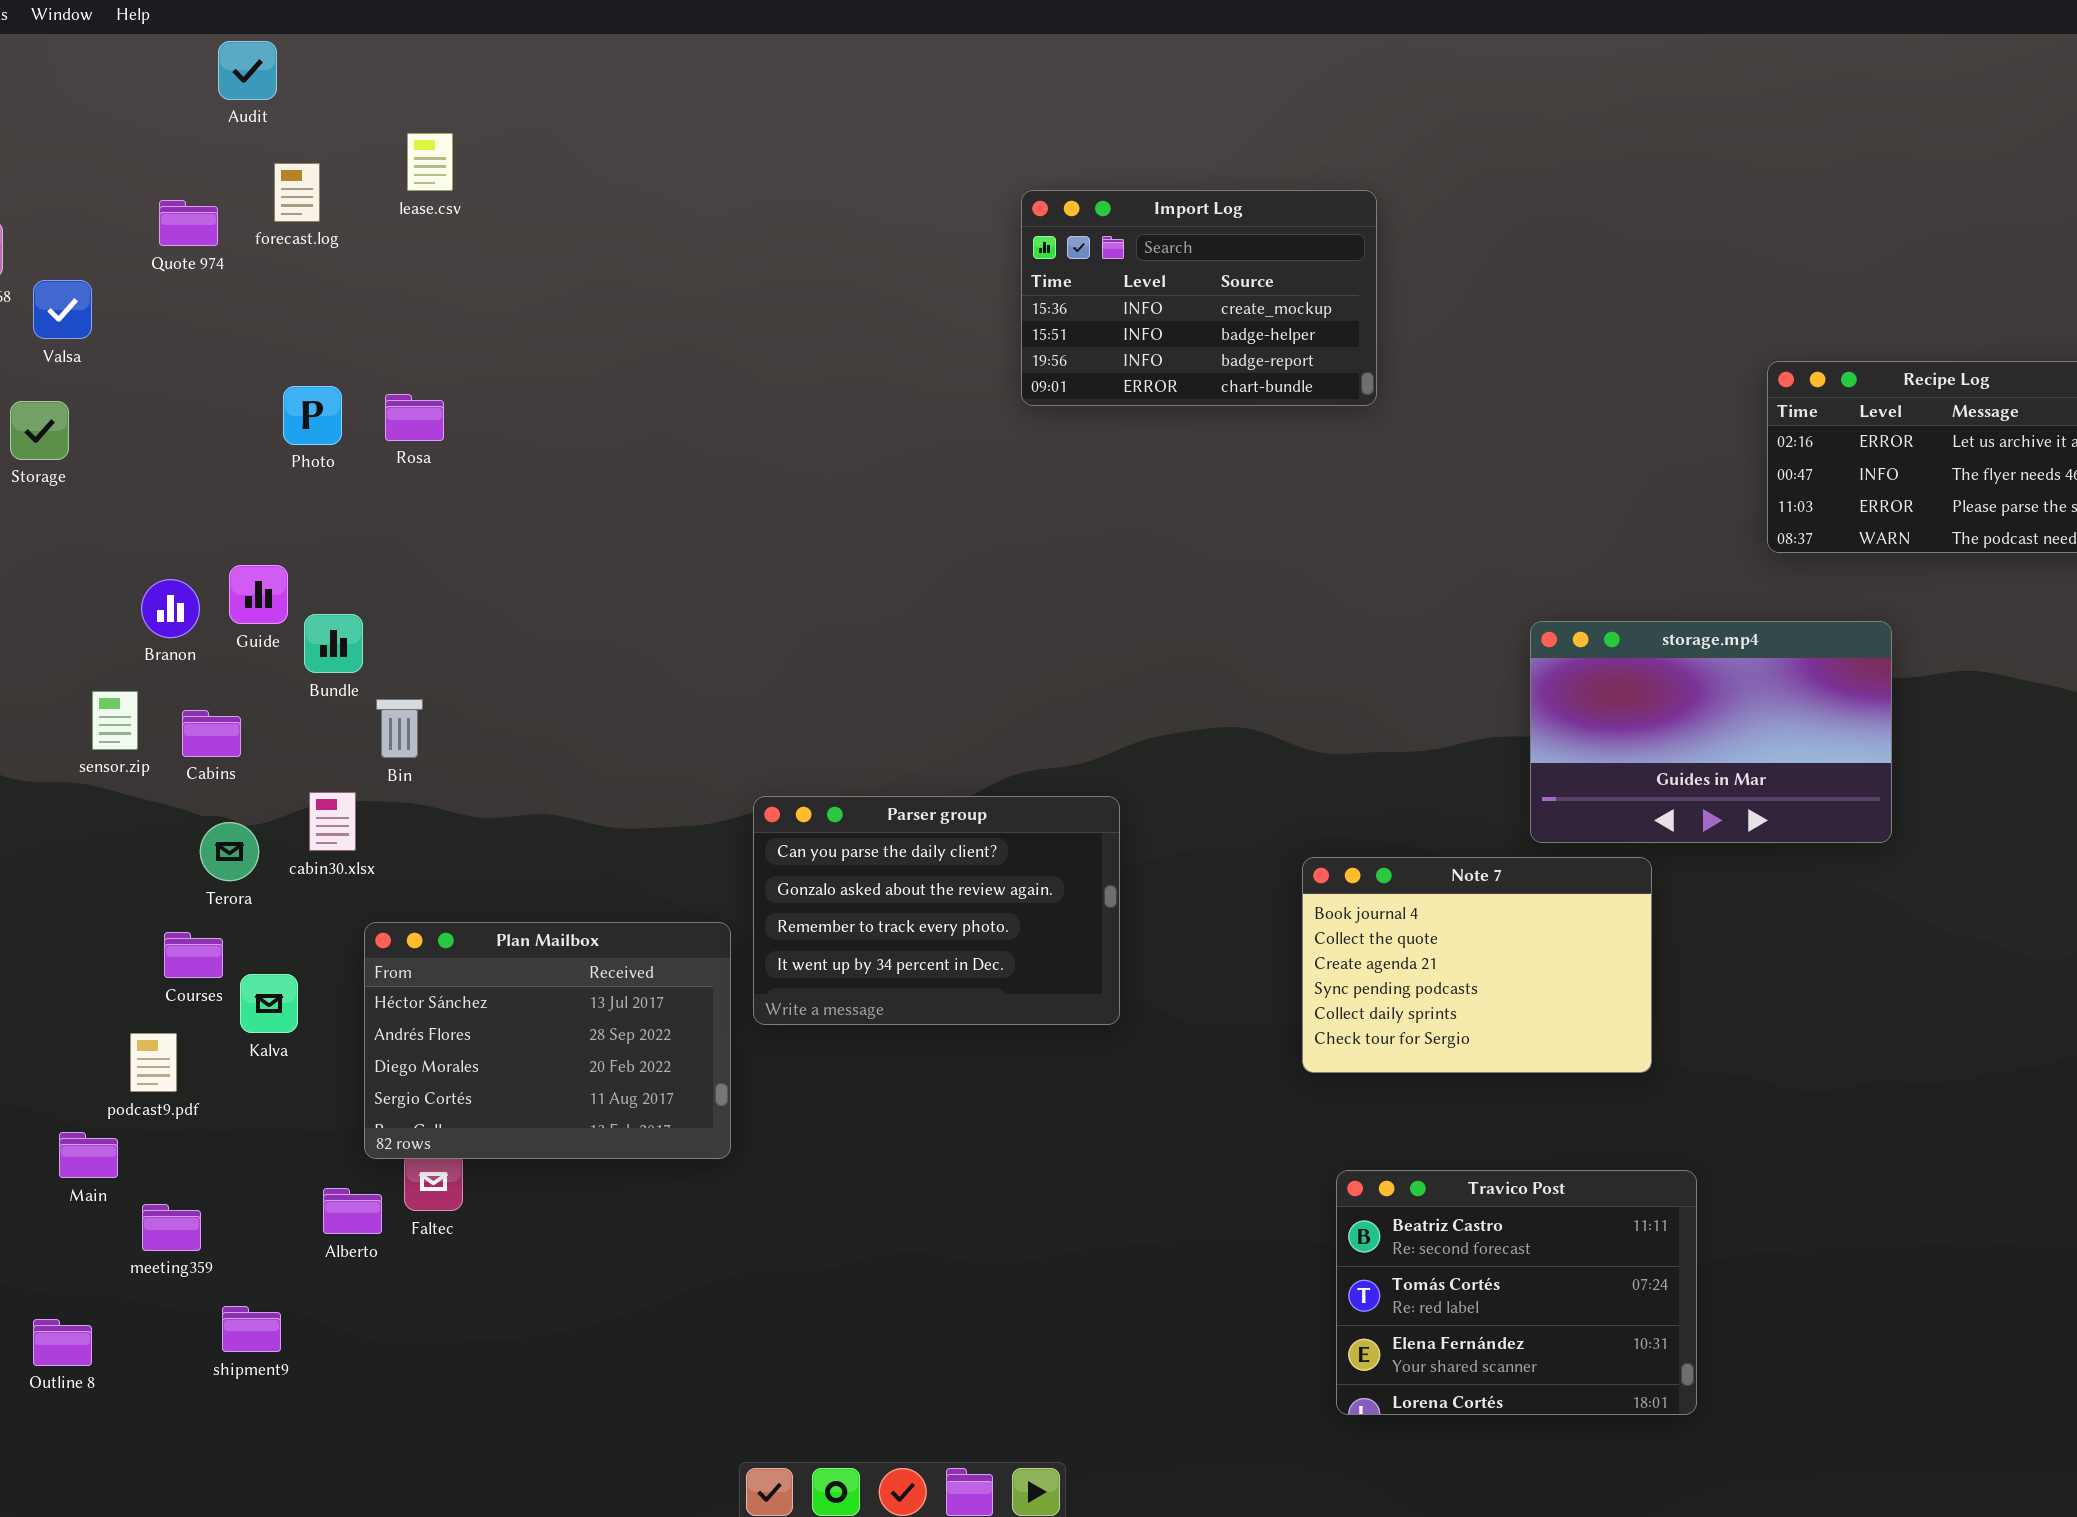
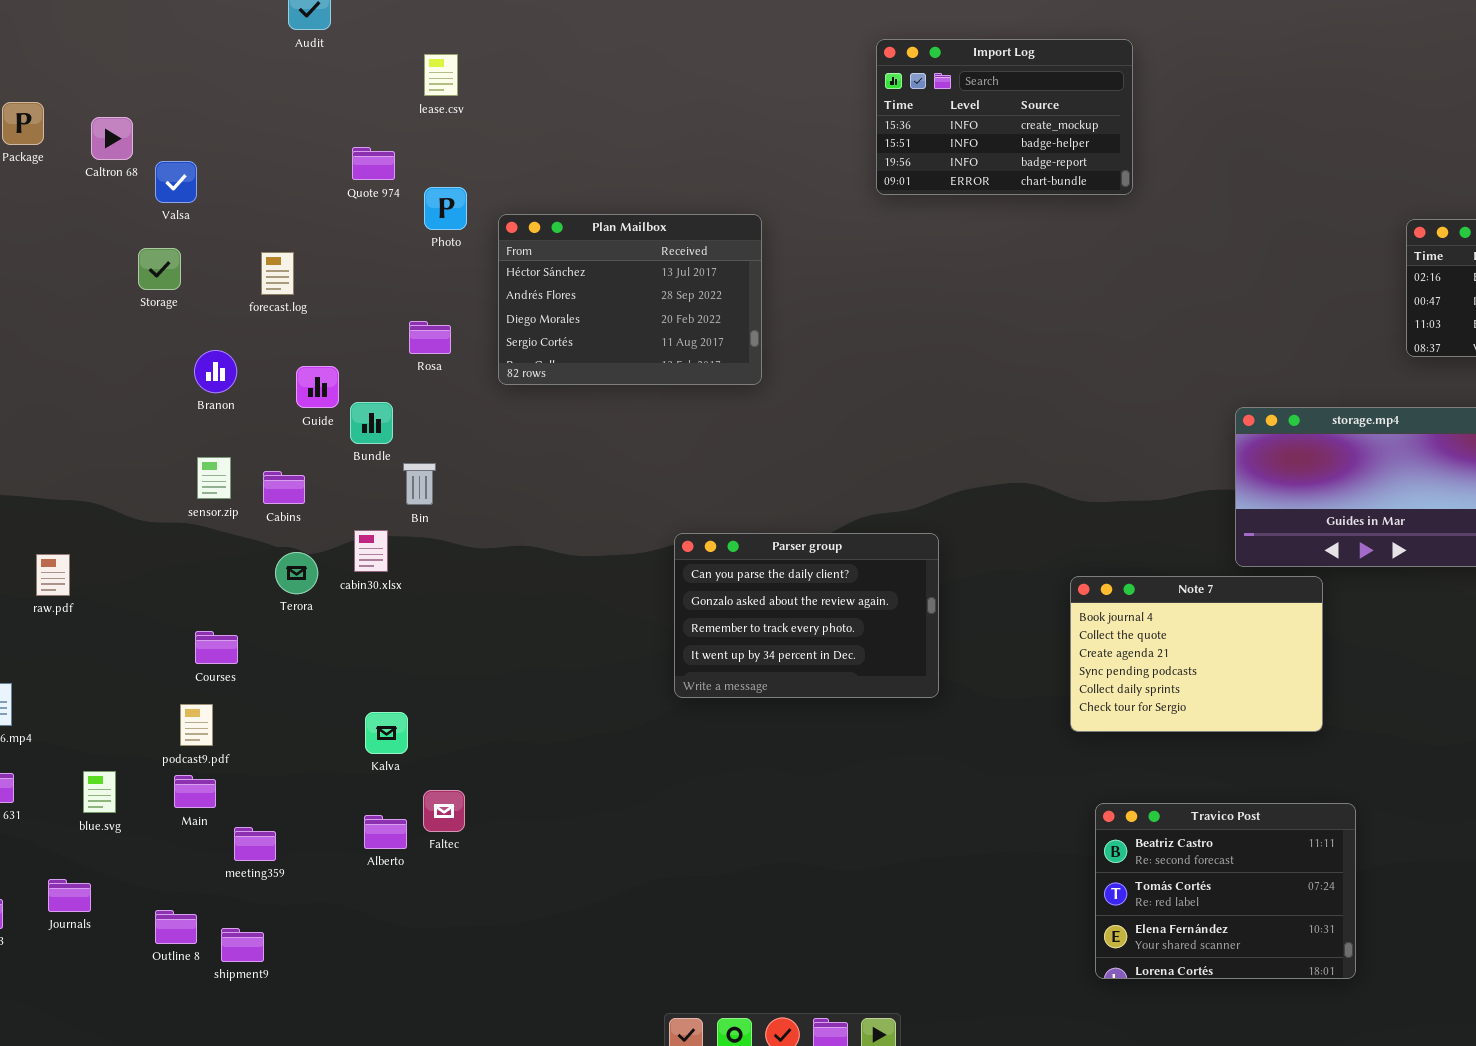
forecast.log: [274,163,320,222] -> [261,252,294,295], moved
Import Log: [1021,190,1377,406] -> [876,39,1133,195], moved
Quote 974: [159,200,218,246] -> [352,147,395,180], moved
Photo: [283,386,342,445] -> [424,187,467,230], moved
Rosa: [385,394,444,441] -> [409,321,451,354], moved
Branon: [141,579,200,638] -> [194,350,237,393], moved
Plan Mailbox: [364,922,731,1159] -> [498,214,762,385], moved
Courses: [164,932,223,978] -> [195,631,238,664], moved
Kalva: [240,974,298,1033] -> [365,712,408,754], moved
podcast9.pdf: [130,1033,177,1092] -> [180,704,213,746], moved
shipment9: [222,1306,281,1352] -> [221,928,264,962], moved

